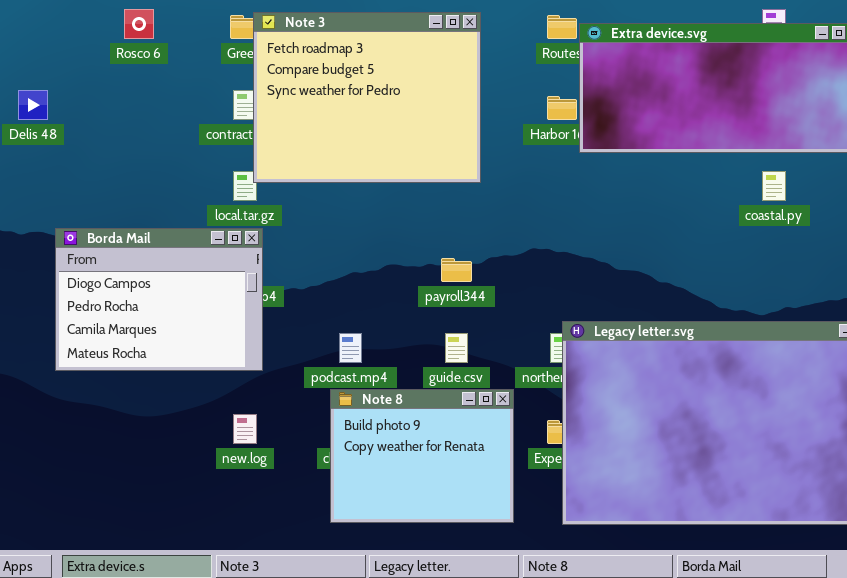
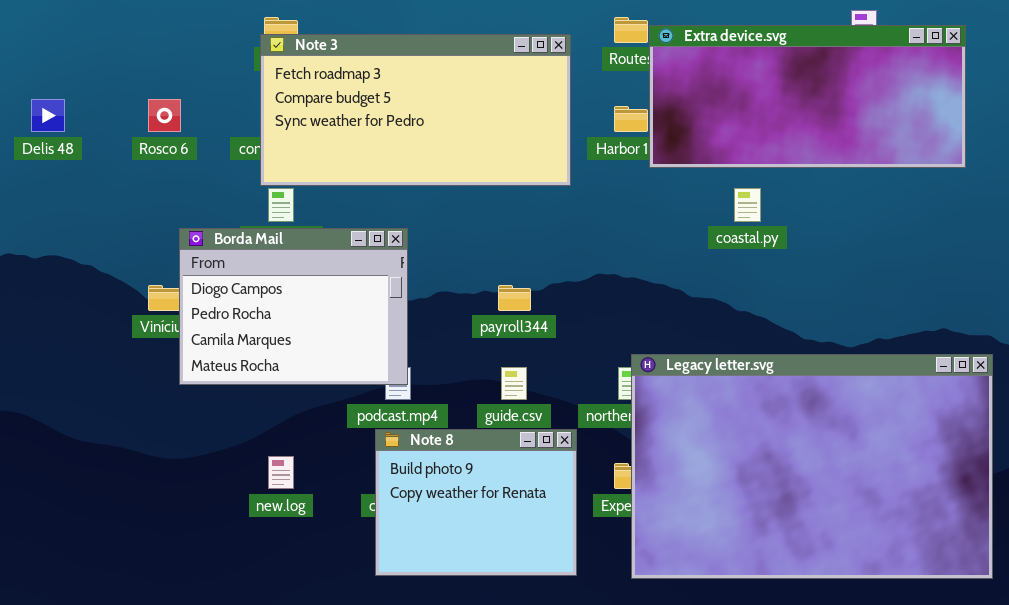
Rosco 6: [124,9,154,39] -> [148,99,181,132], moved
Note 3: [253,12,481,183] -> [260,34,571,186], moved, resized
coastal.py: [762,171,786,201] -> [734,188,761,222], moved
Borda Mail: [55,228,263,371] -> [179,228,408,385], moved

